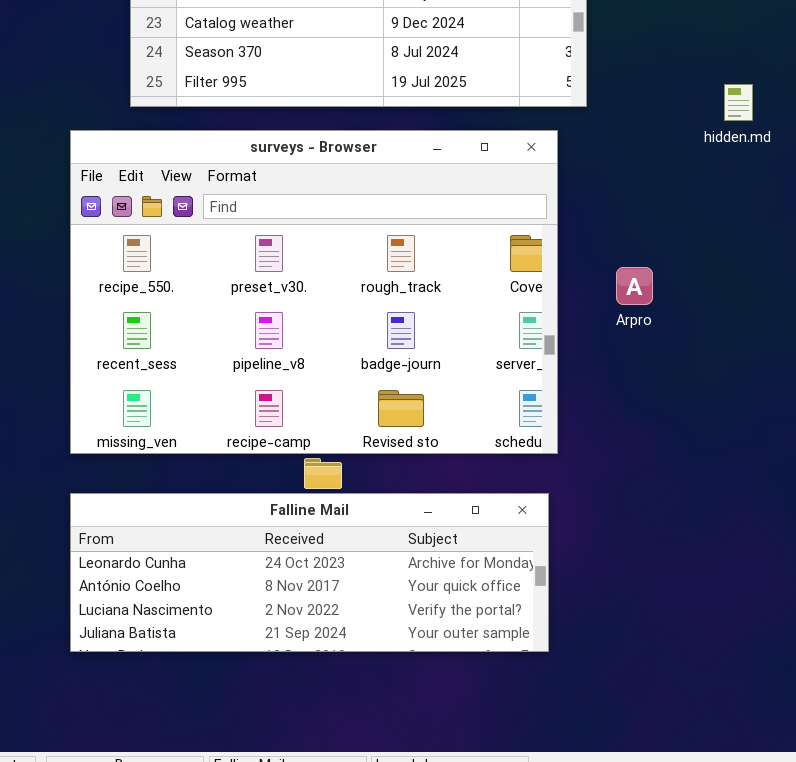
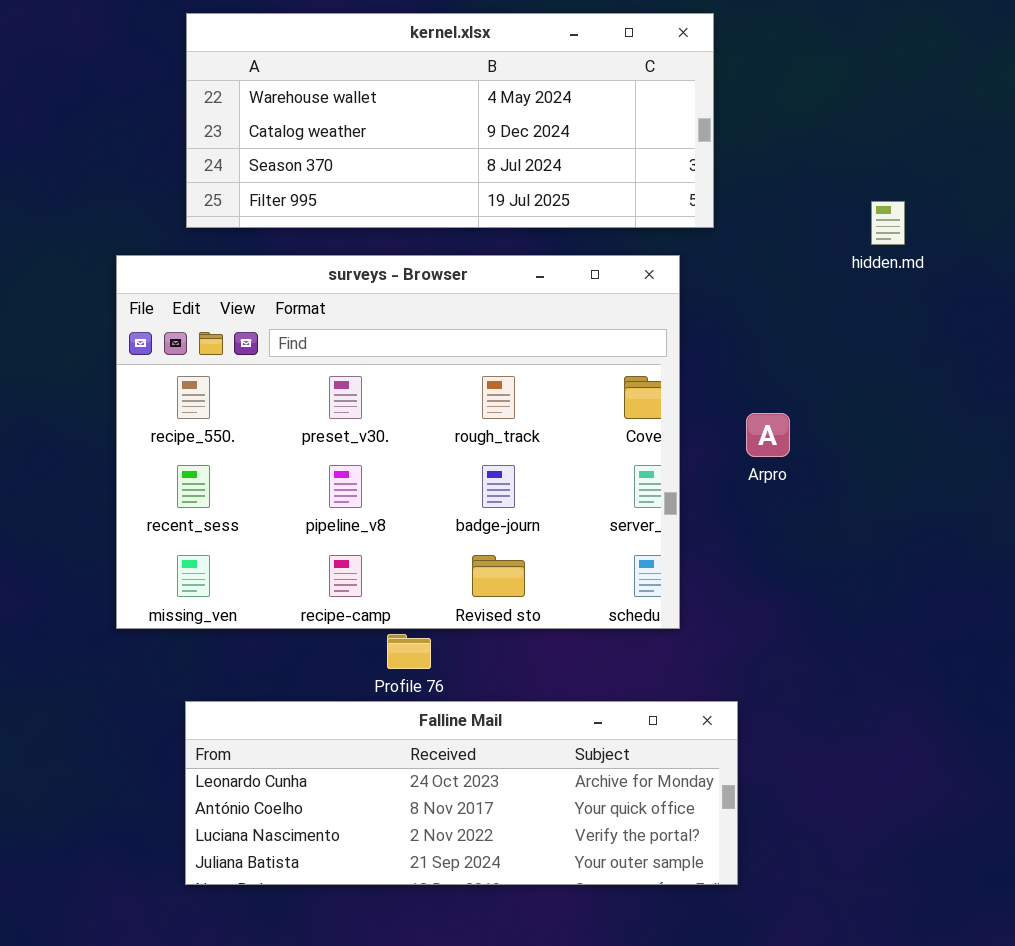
Falline Mail: [70,493,549,652] -> [185,701,738,885], moved

